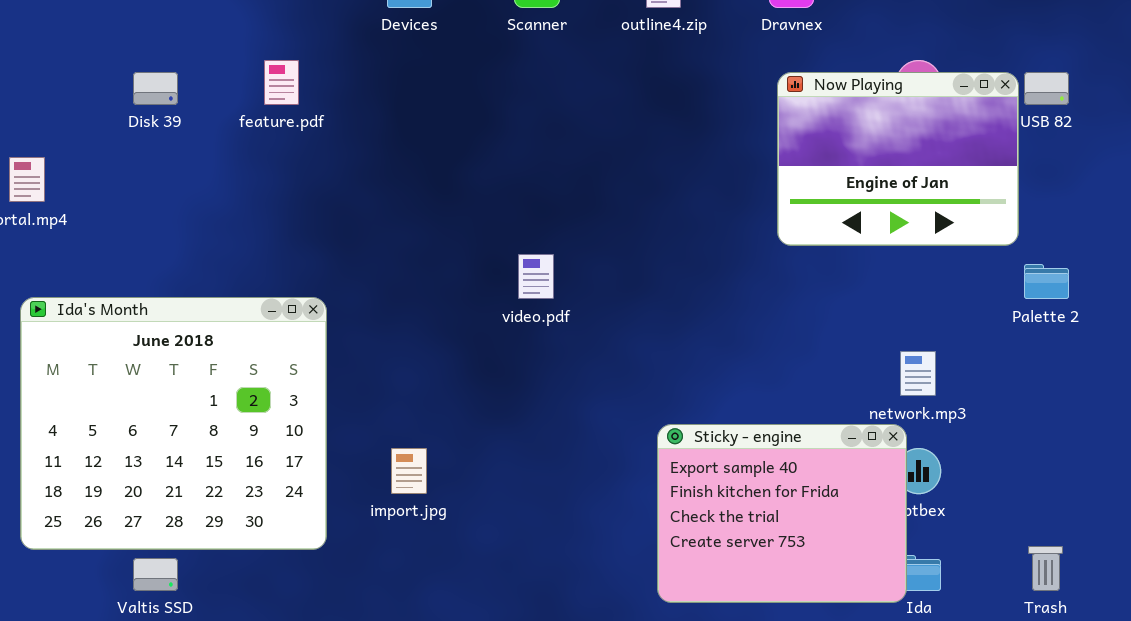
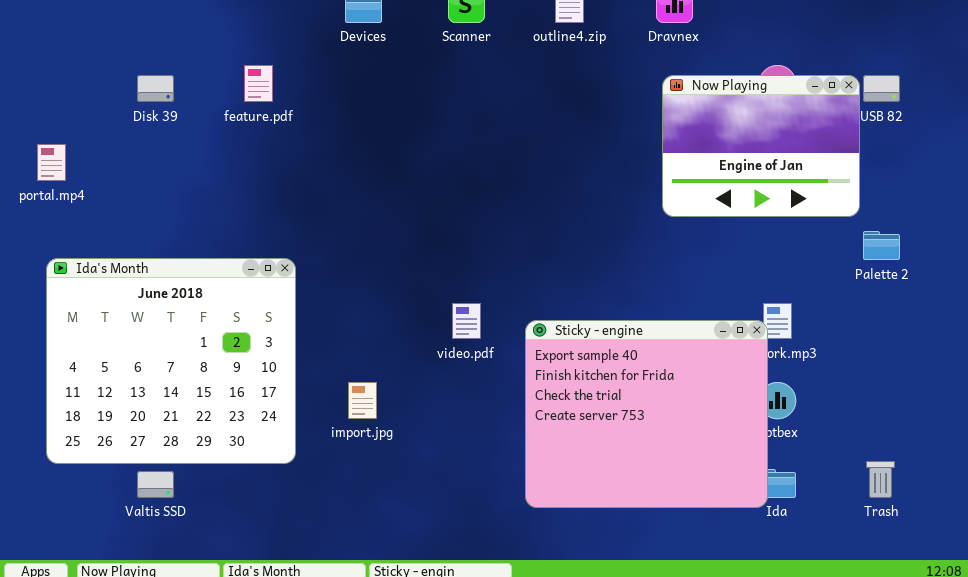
video.pdf: [518,254,554,299] -> [452,303,481,339], moved
Sticky - engine: [657,424,907,603] -> [525,320,768,508], resized

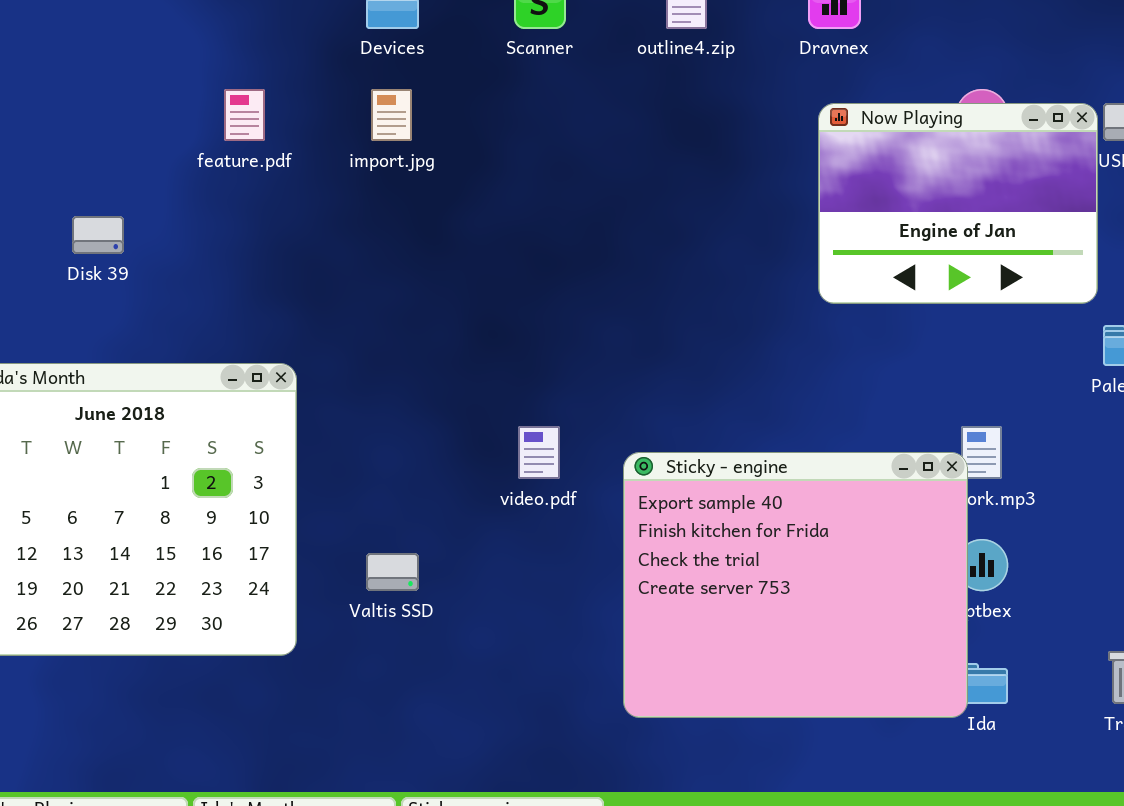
Disk 39: [137,75,174,102] -> [72,216,124,254], moved
import.jpg: [348,382,377,419] -> [371,89,412,141], moved
Valtis SSD: [137,471,174,498] -> [366,553,419,591], moved

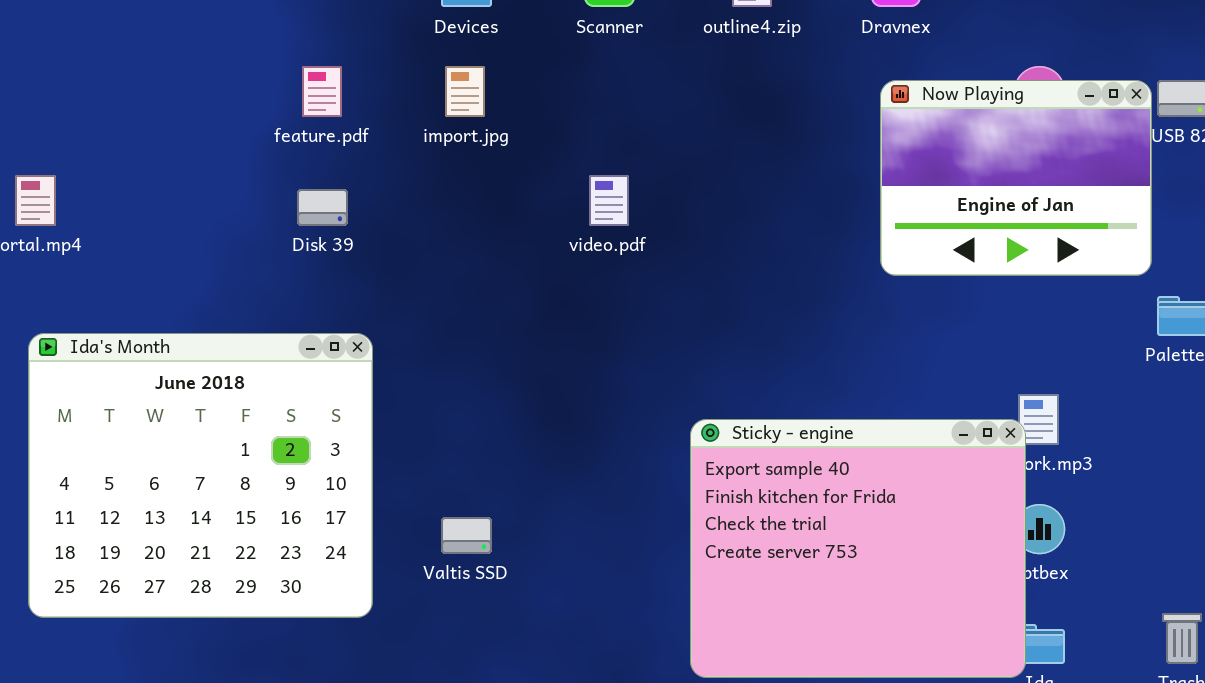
Disk 39: [72,216,124,254] -> [297,189,348,226], moved
video.pdf: [518,426,560,479] -> [589,175,629,226], moved

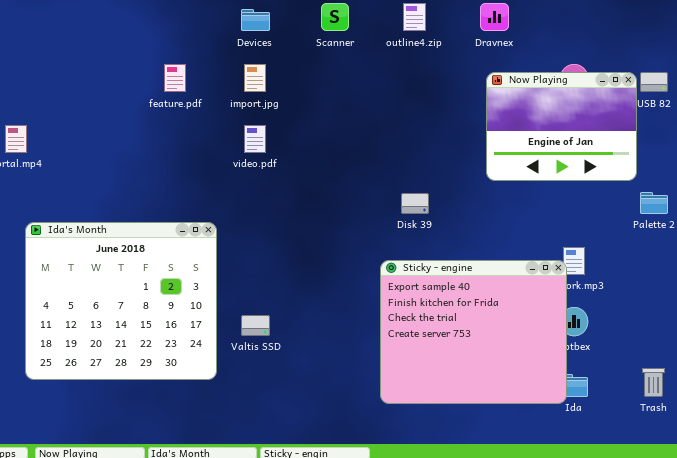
video.pdf: [589,175,629,226] -> [244,125,266,153], moved
Disk 39: [297,189,348,226] -> [401,193,429,214], moved
Ida's Month: [28,333,373,618] -> [25,222,217,380], moved

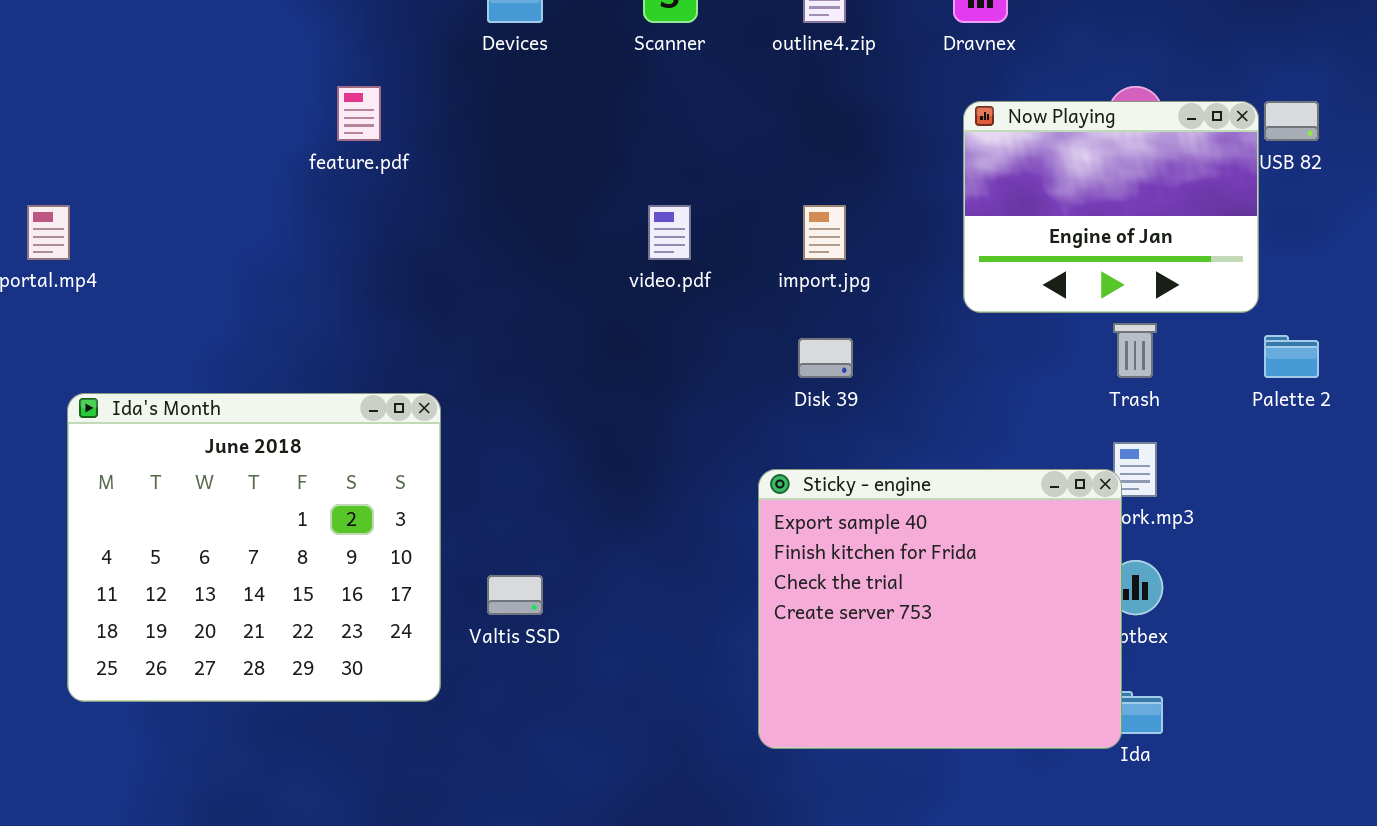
import.jpg: [244,64,266,92] -> [803,205,846,260], moved
video.pdf: [244,125,266,153] -> [648,205,691,260], moved
Trash: [642,368,665,397] -> [1113,323,1157,378], moved

